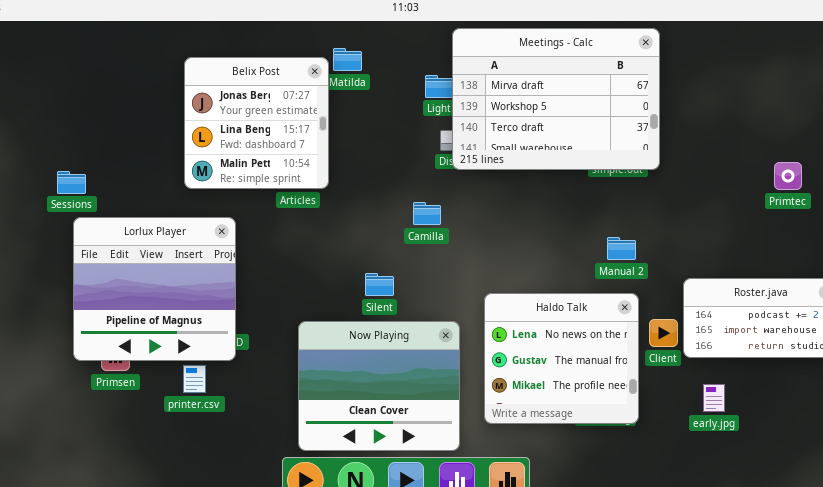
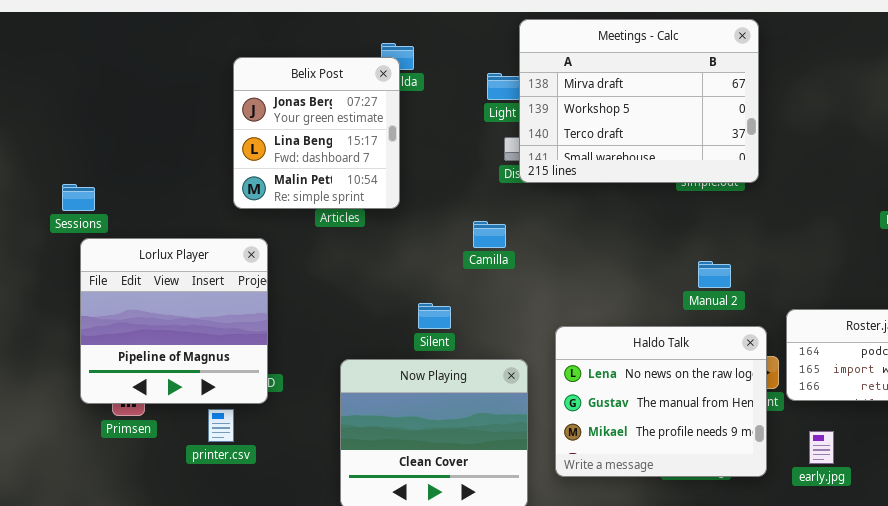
Belix Post: [184,57,329,189] -> [233,57,400,209], moved
Haldo Talk: [484,293,639,424] -> [555,326,767,477], resized

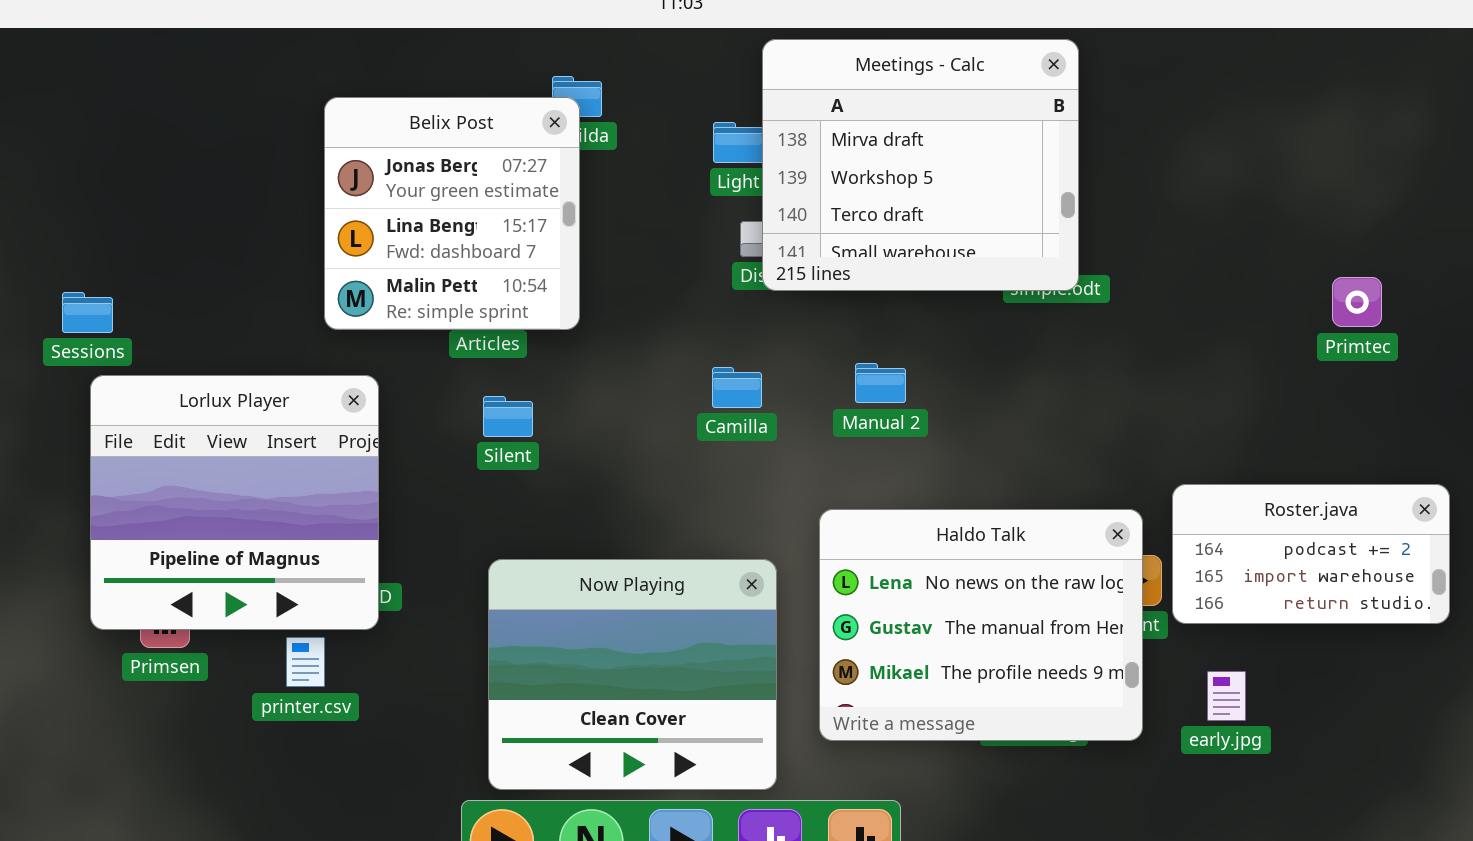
Meetings - Calc: [519,19,759,183] -> [762,39,1079,291], resized
Camilla: [473,221,506,248] -> [712,367,762,408], moved
Manual 2: [698,261,731,288] -> [855,363,906,403], moved
Silent: [418,303,451,329] -> [483,396,533,437], moved

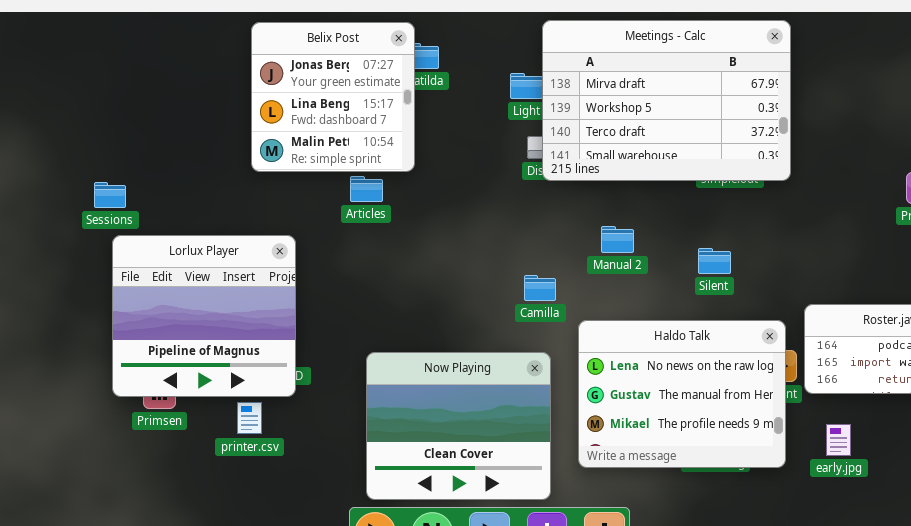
Meetings - Calc: [762,39,1079,291] -> [542,20,791,181], resized
Belix Post: [324,97,580,330] -> [251,22,415,172], moved
Camilla: [712,367,762,408] -> [524,275,556,301], moved
Silent: [483,396,533,437] -> [698,248,731,274], moved

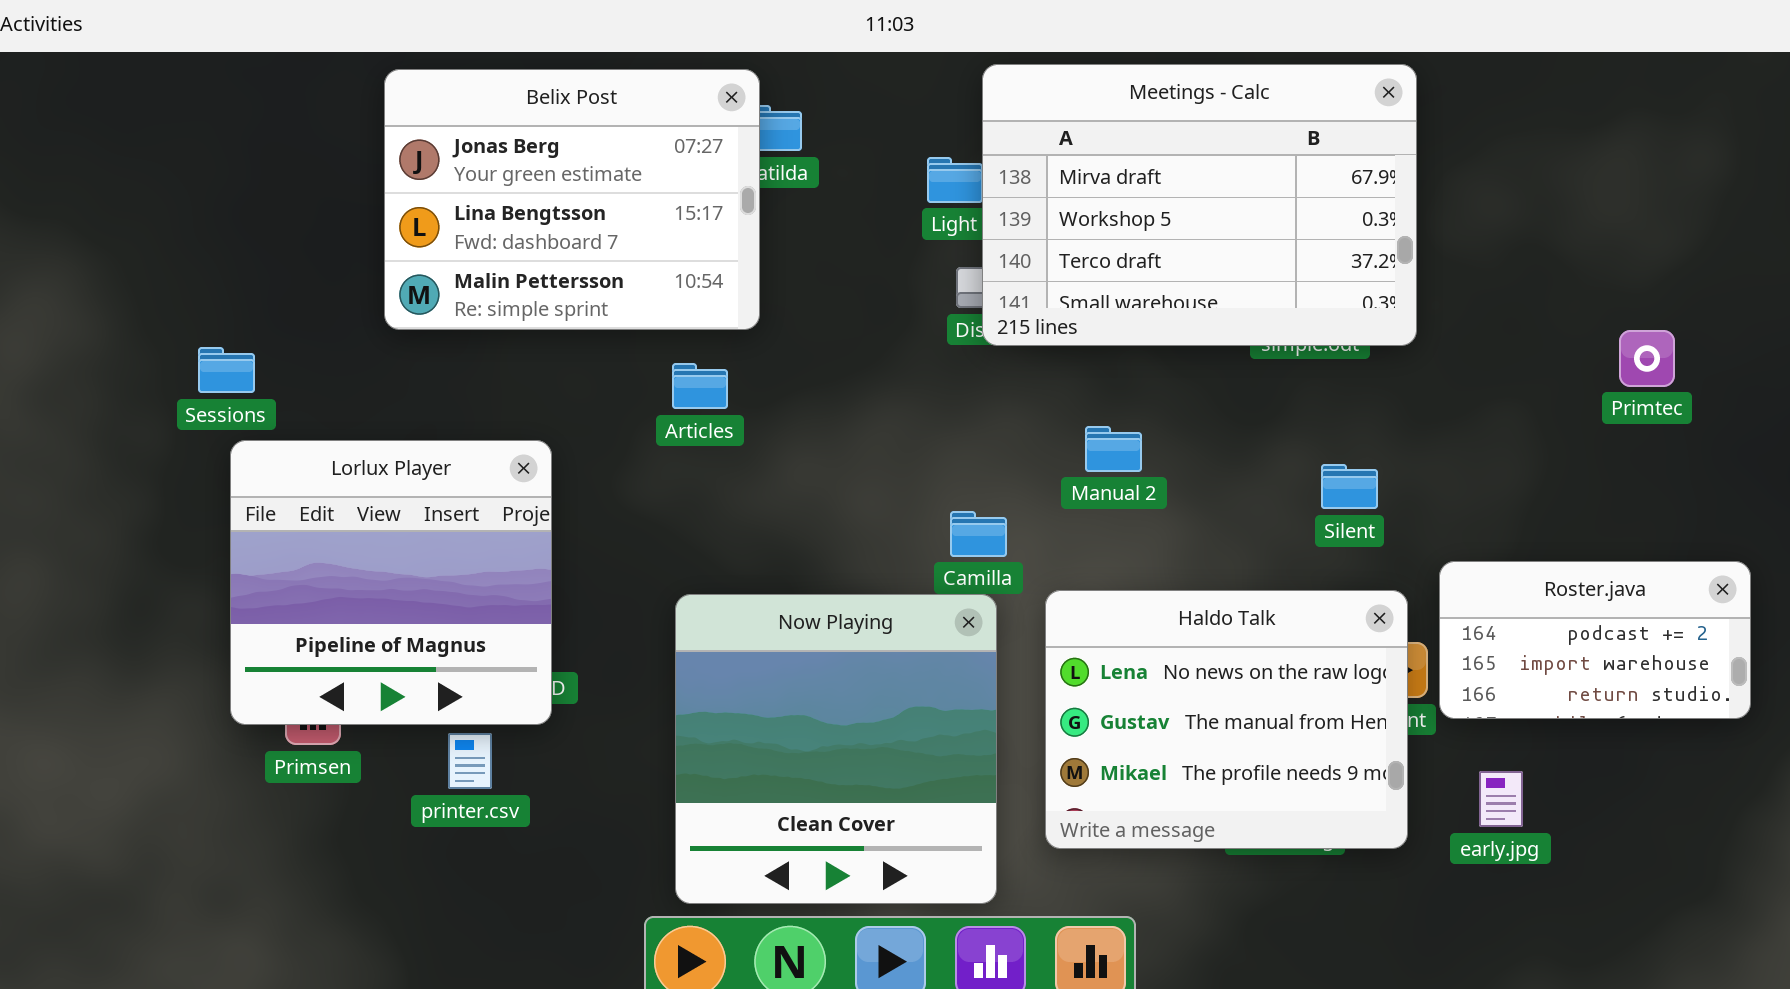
Belix Post: [251,22,415,172] -> [384,69,760,330], resized
Articles: [350,176,383,202] -> [672,363,728,409], moved
Silent: [698,248,731,274] -> [1321,464,1378,509], moved
Now Playing: [366,352,551,500] -> [675,594,997,904], resized

